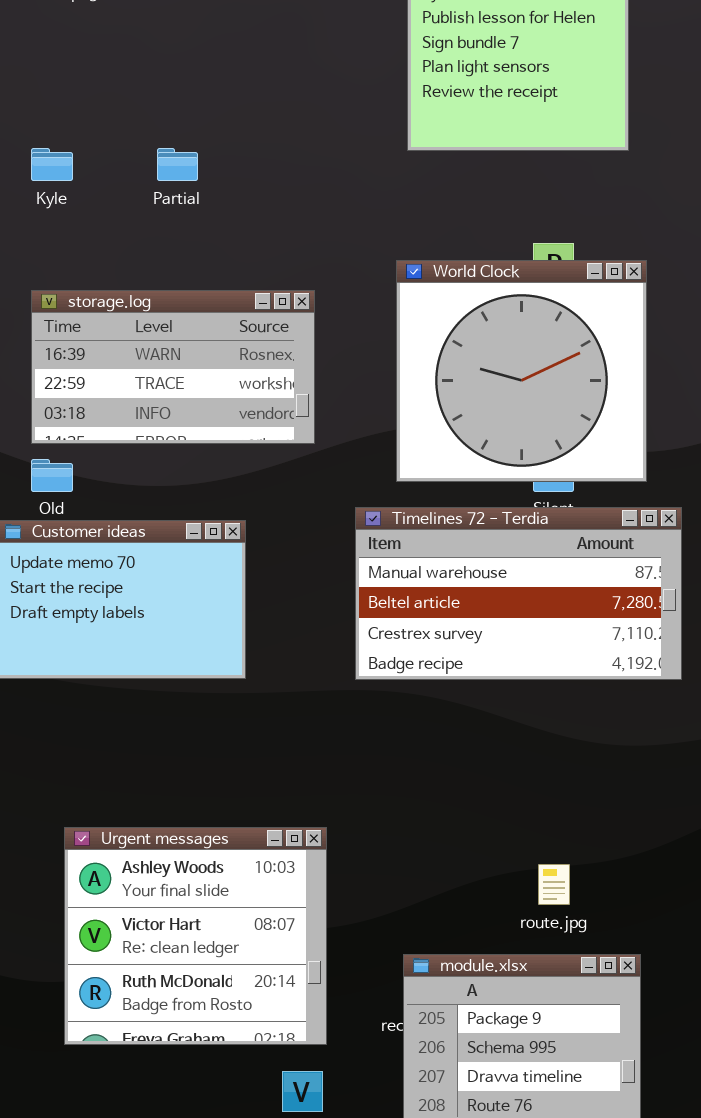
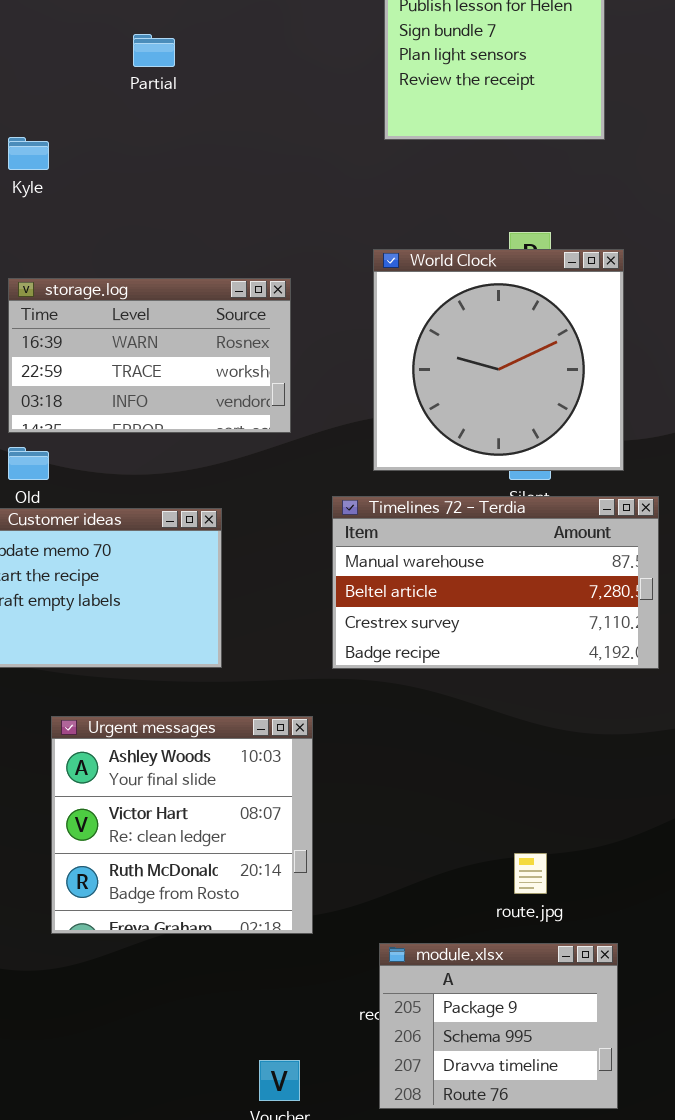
Partial: [157,148,198,181] -> [133,34,175,67], moved
Urgent messages: [64,827,327,1045] -> [51,716,313,934], moved

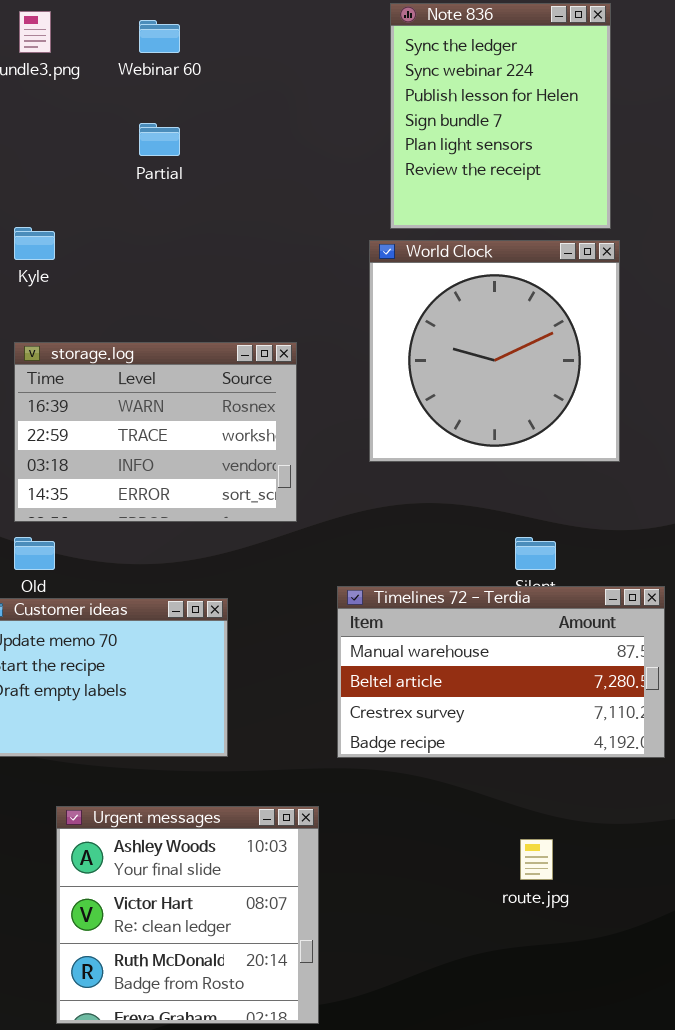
World Clock: [373,249,624,471] -> [369,240,620,462], moved
storage.log: [8,278,291,433] -> [14,342,297,522], resized
route.jpg: [514,853,547,894] -> [520,839,553,880], moved

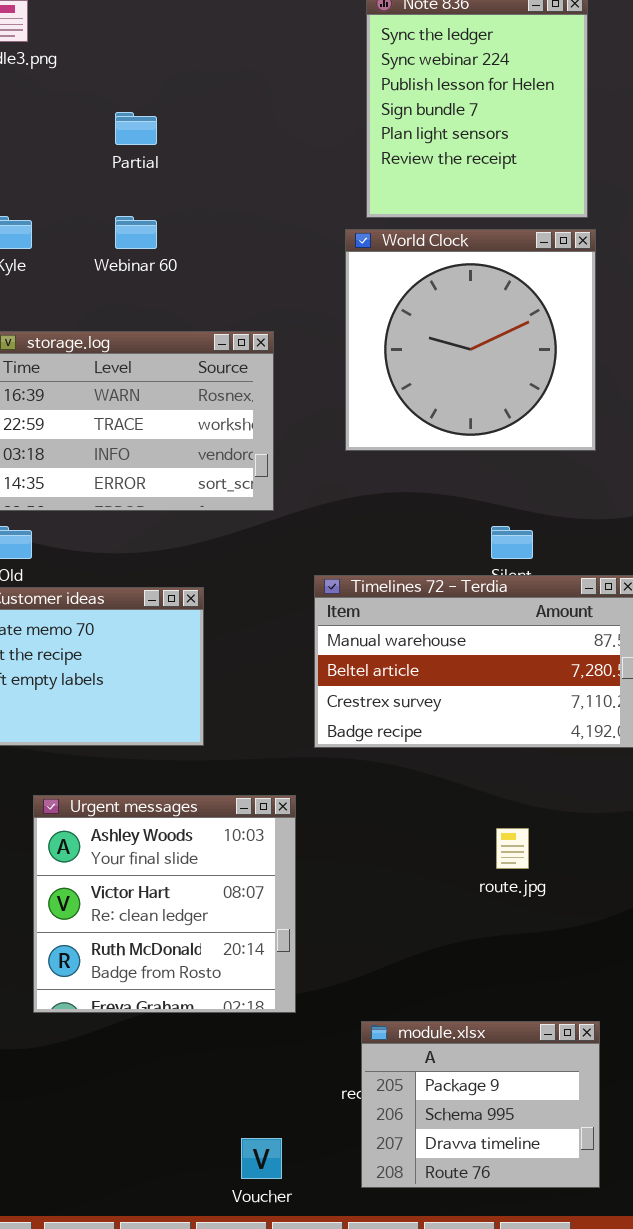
Webinar 60: [139,20,180,53] -> [115,216,157,249], moved

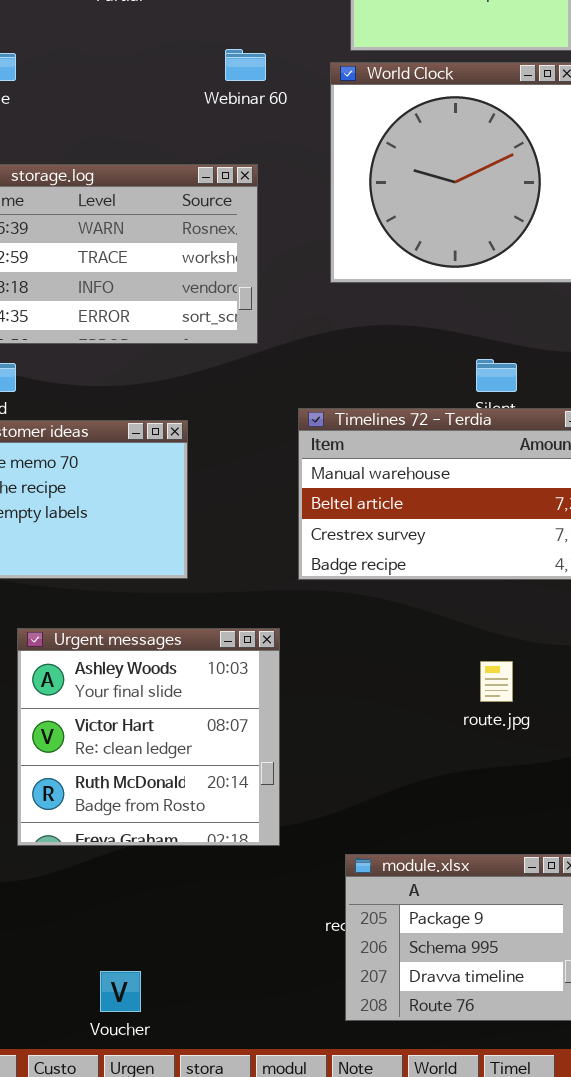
Webinar 60: [115,216,157,249] -> [225,49,266,81], moved
Voucher: [241,1138,282,1179] -> [100,971,141,1012], moved

